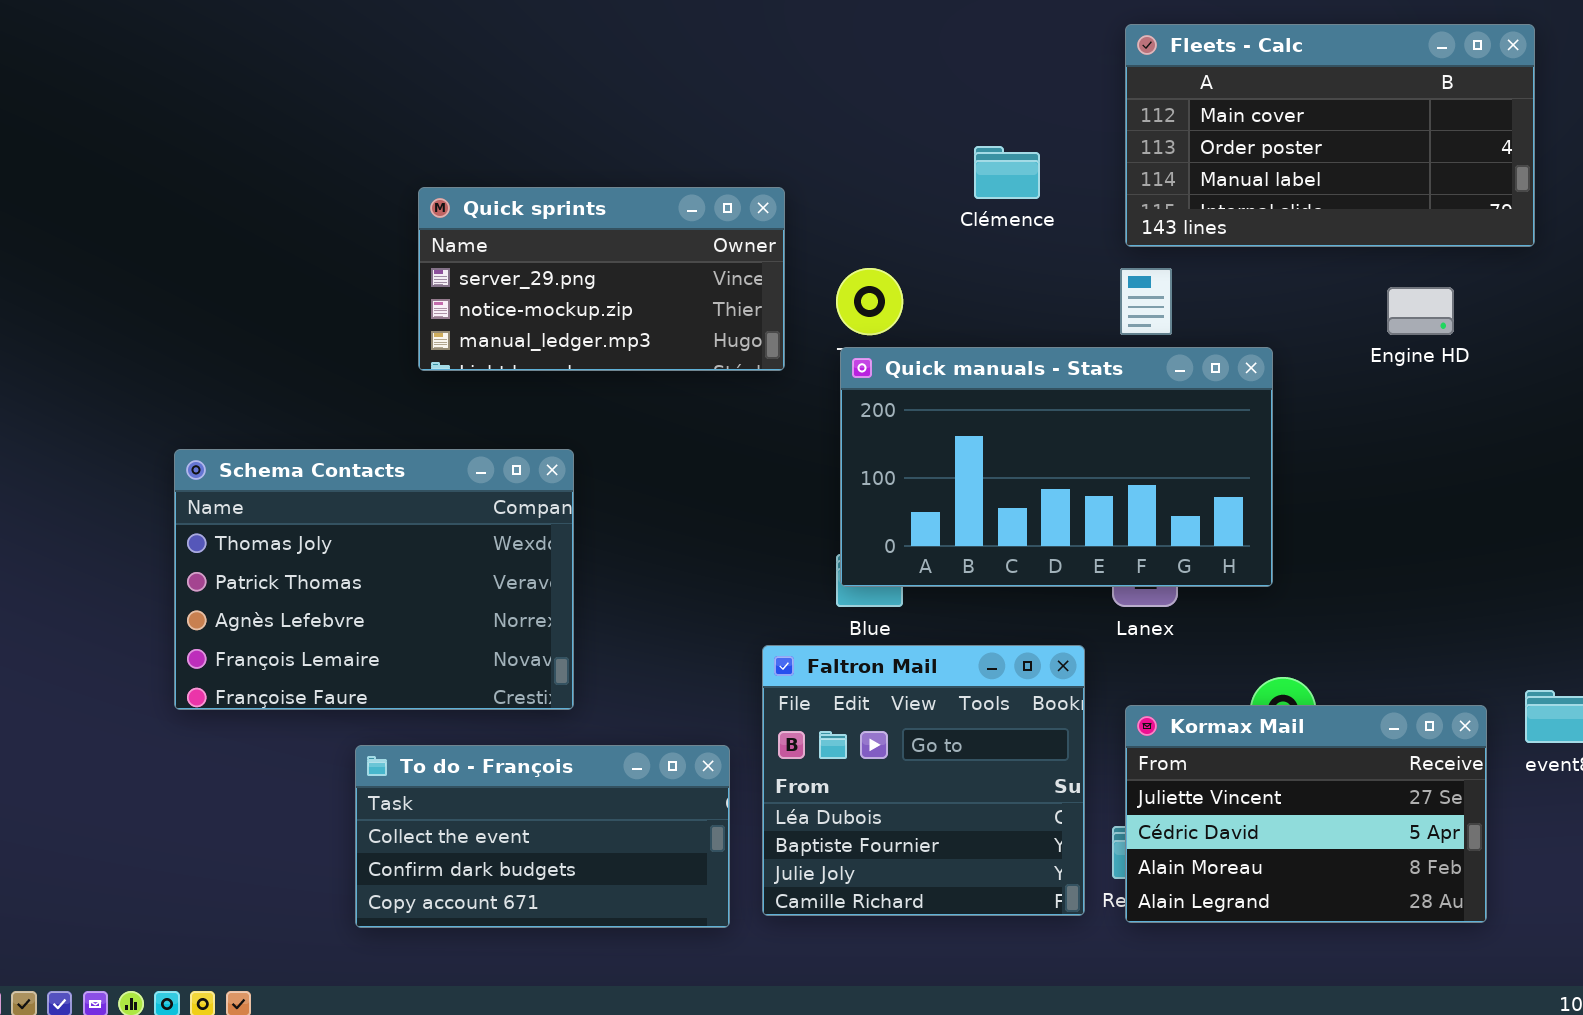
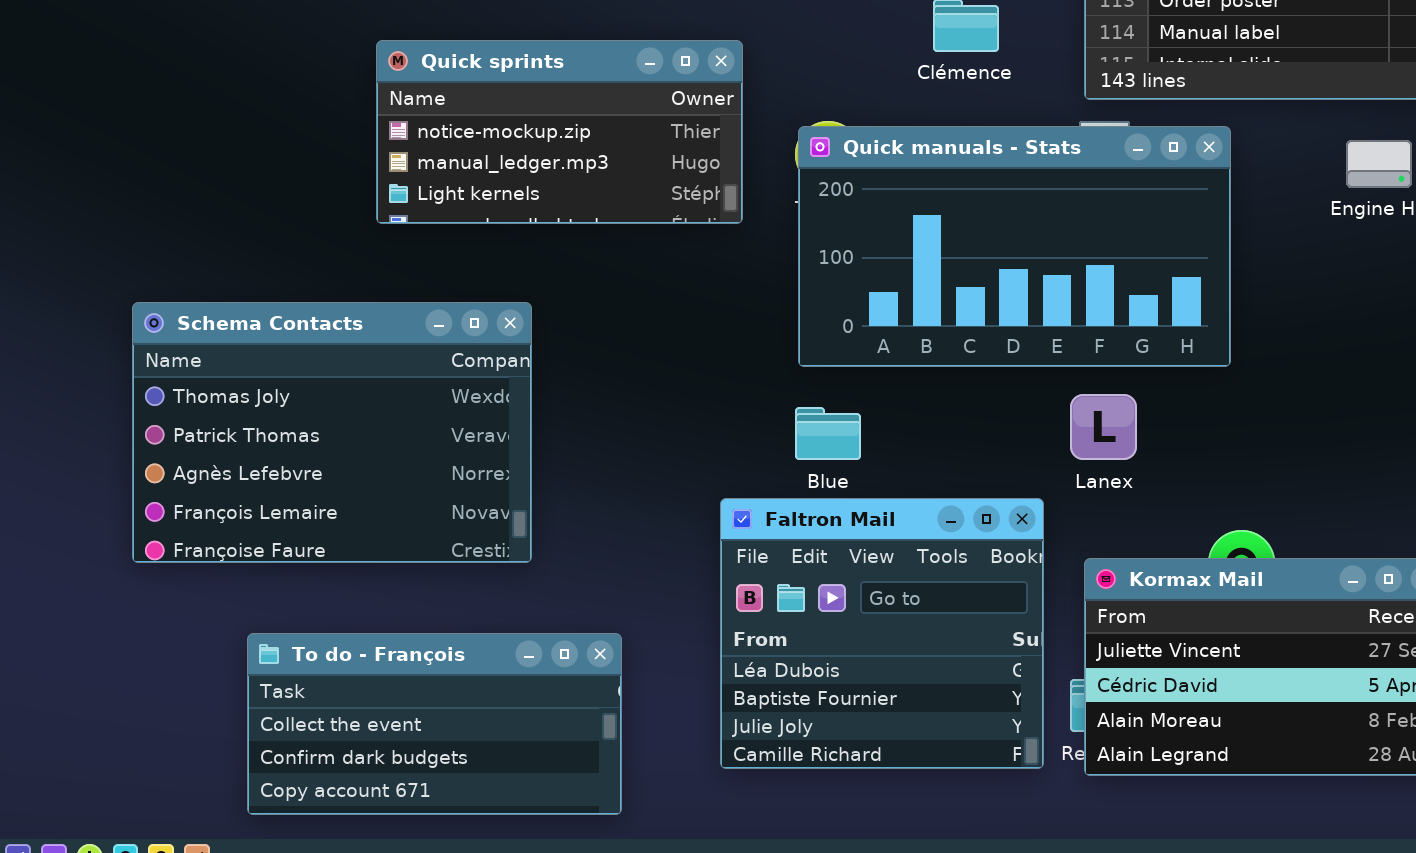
Quick sprints: [418,187,785,371] -> [376,40,743,224], scrolled down 1 row
Quick manuals - Stats: [840,347,1273,587] -> [798,126,1231,367], moved
To do - François: [355,745,730,928] -> [247,633,622,815], moved

